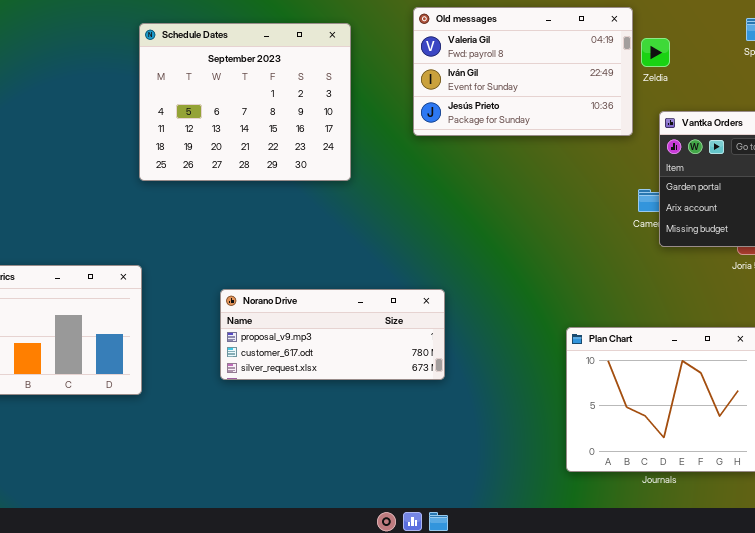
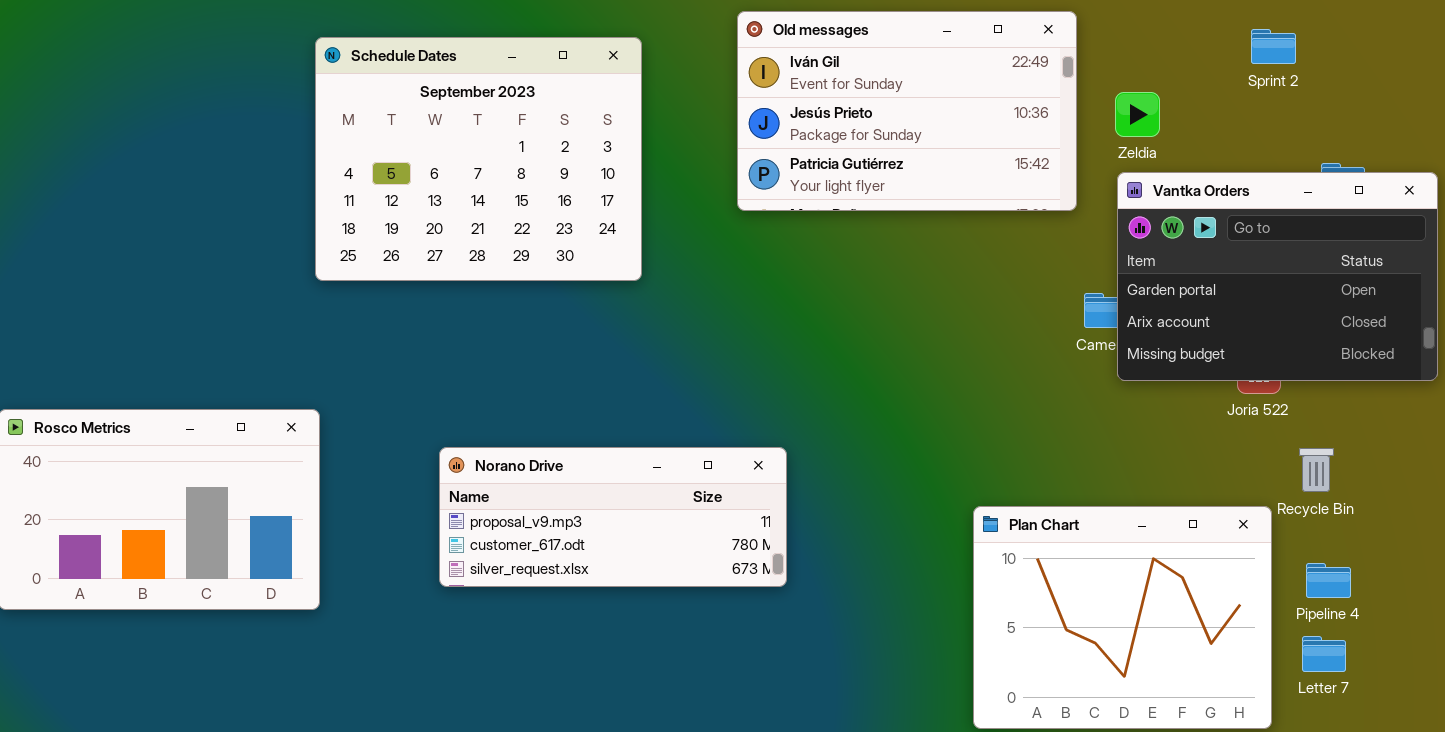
Old messages: [413,7,633,136] -> [737,11,1077,211], scrolled down 1 row
Zeldia: [641,38,670,67] -> [1115,92,1160,137], moved

